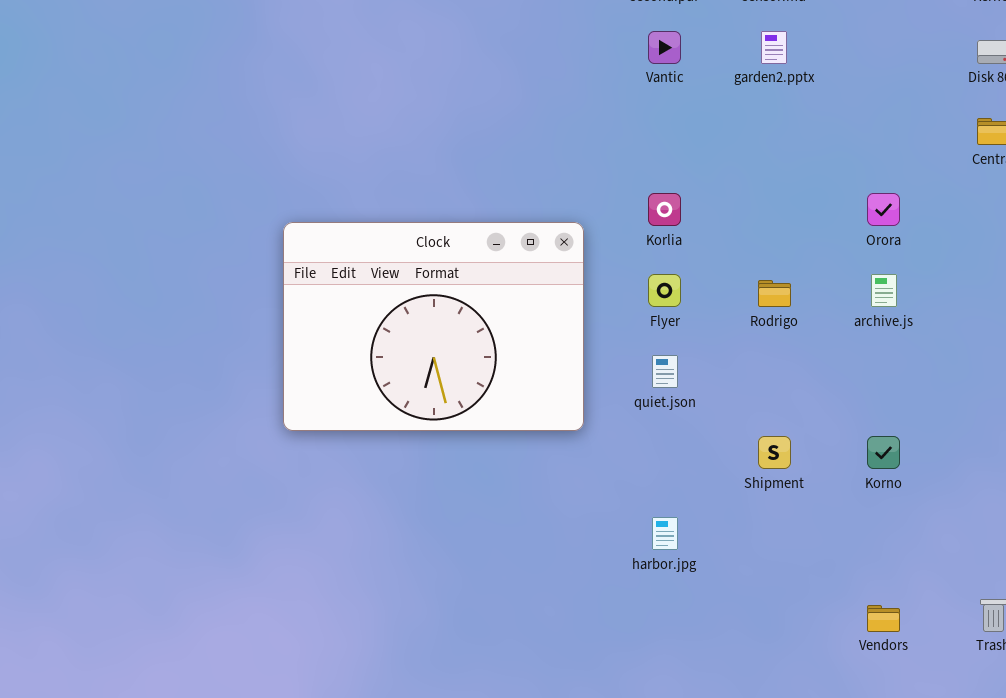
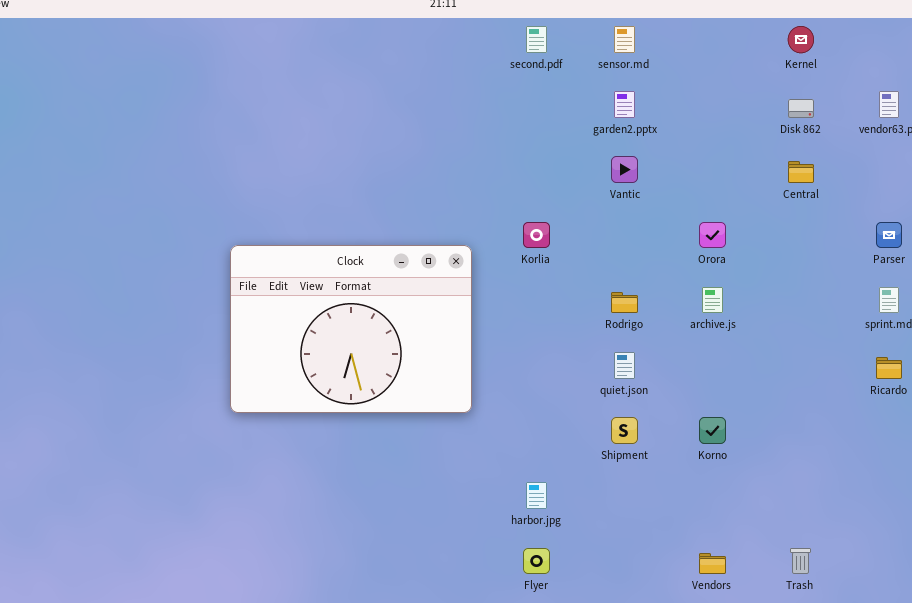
Vantic: [648,31,681,64] -> [611,156,638,183], moved
Flyer: [648,274,681,307] -> [523,548,550,574], moved
quiet.json: [652,355,678,388] -> [614,352,635,379], moved

